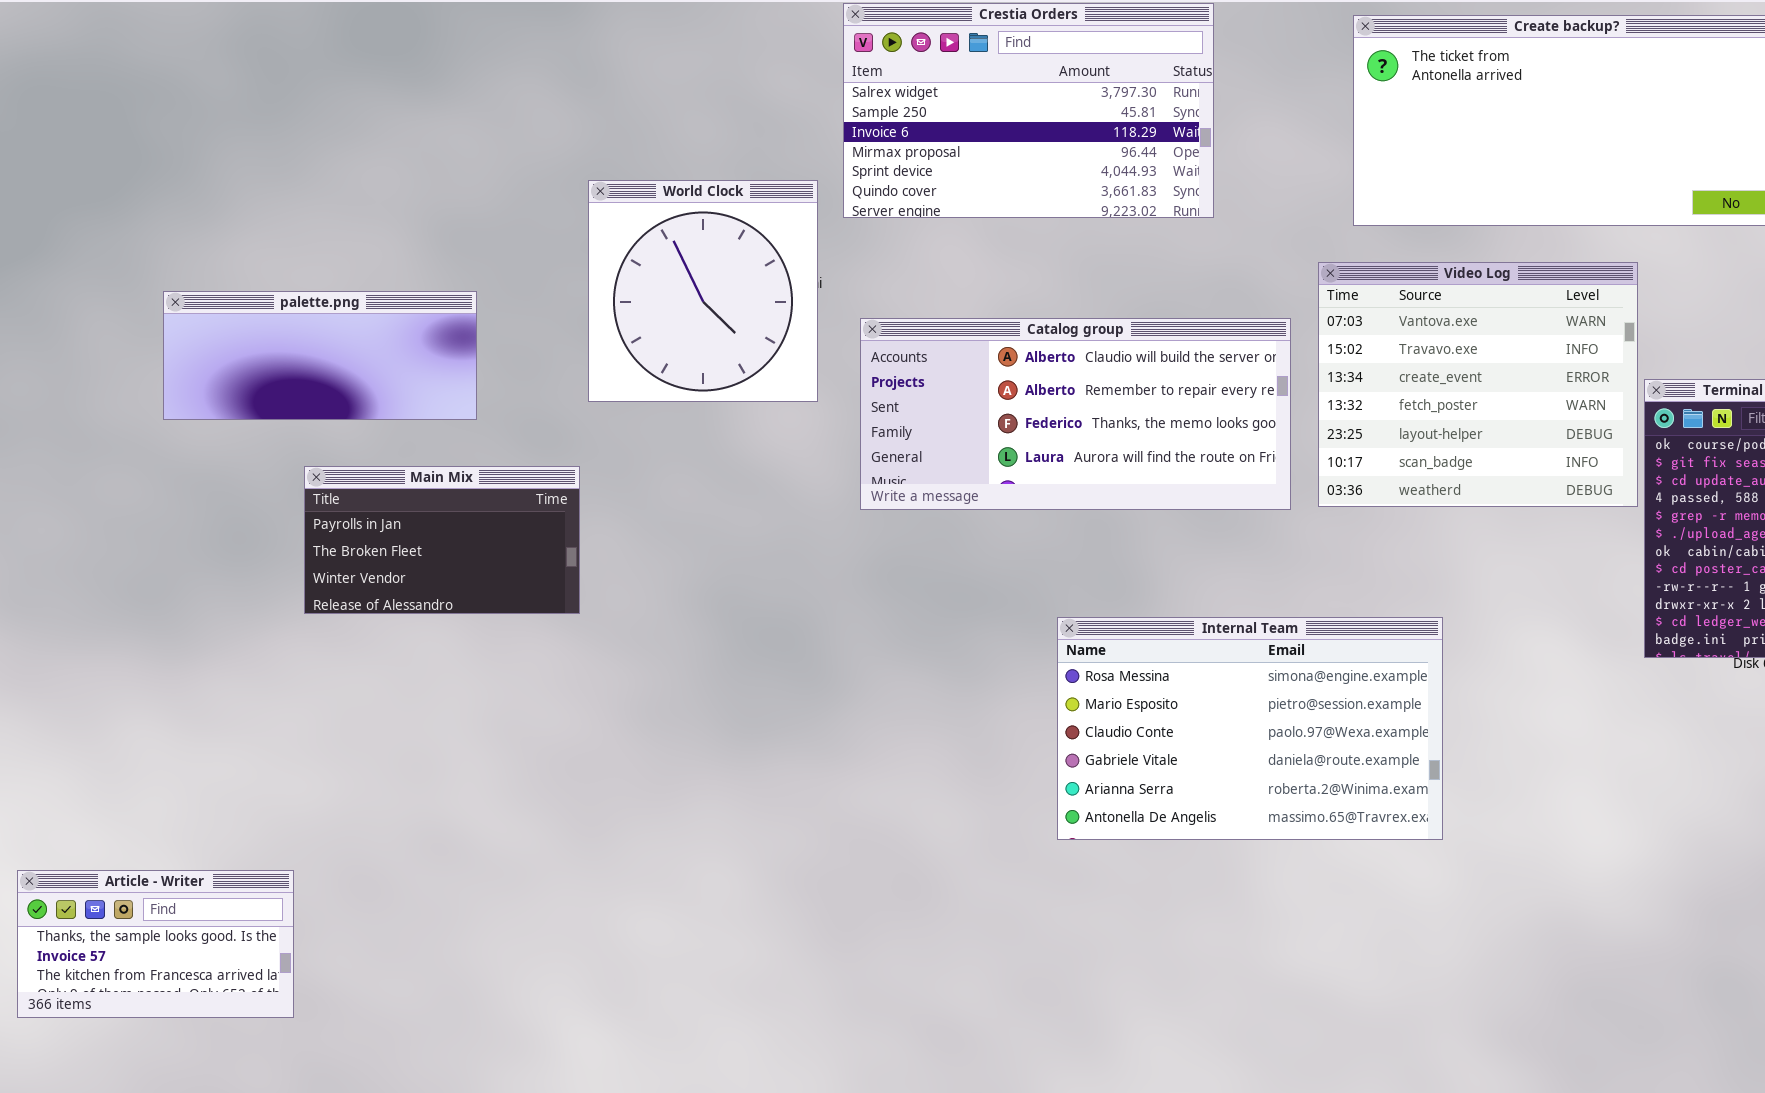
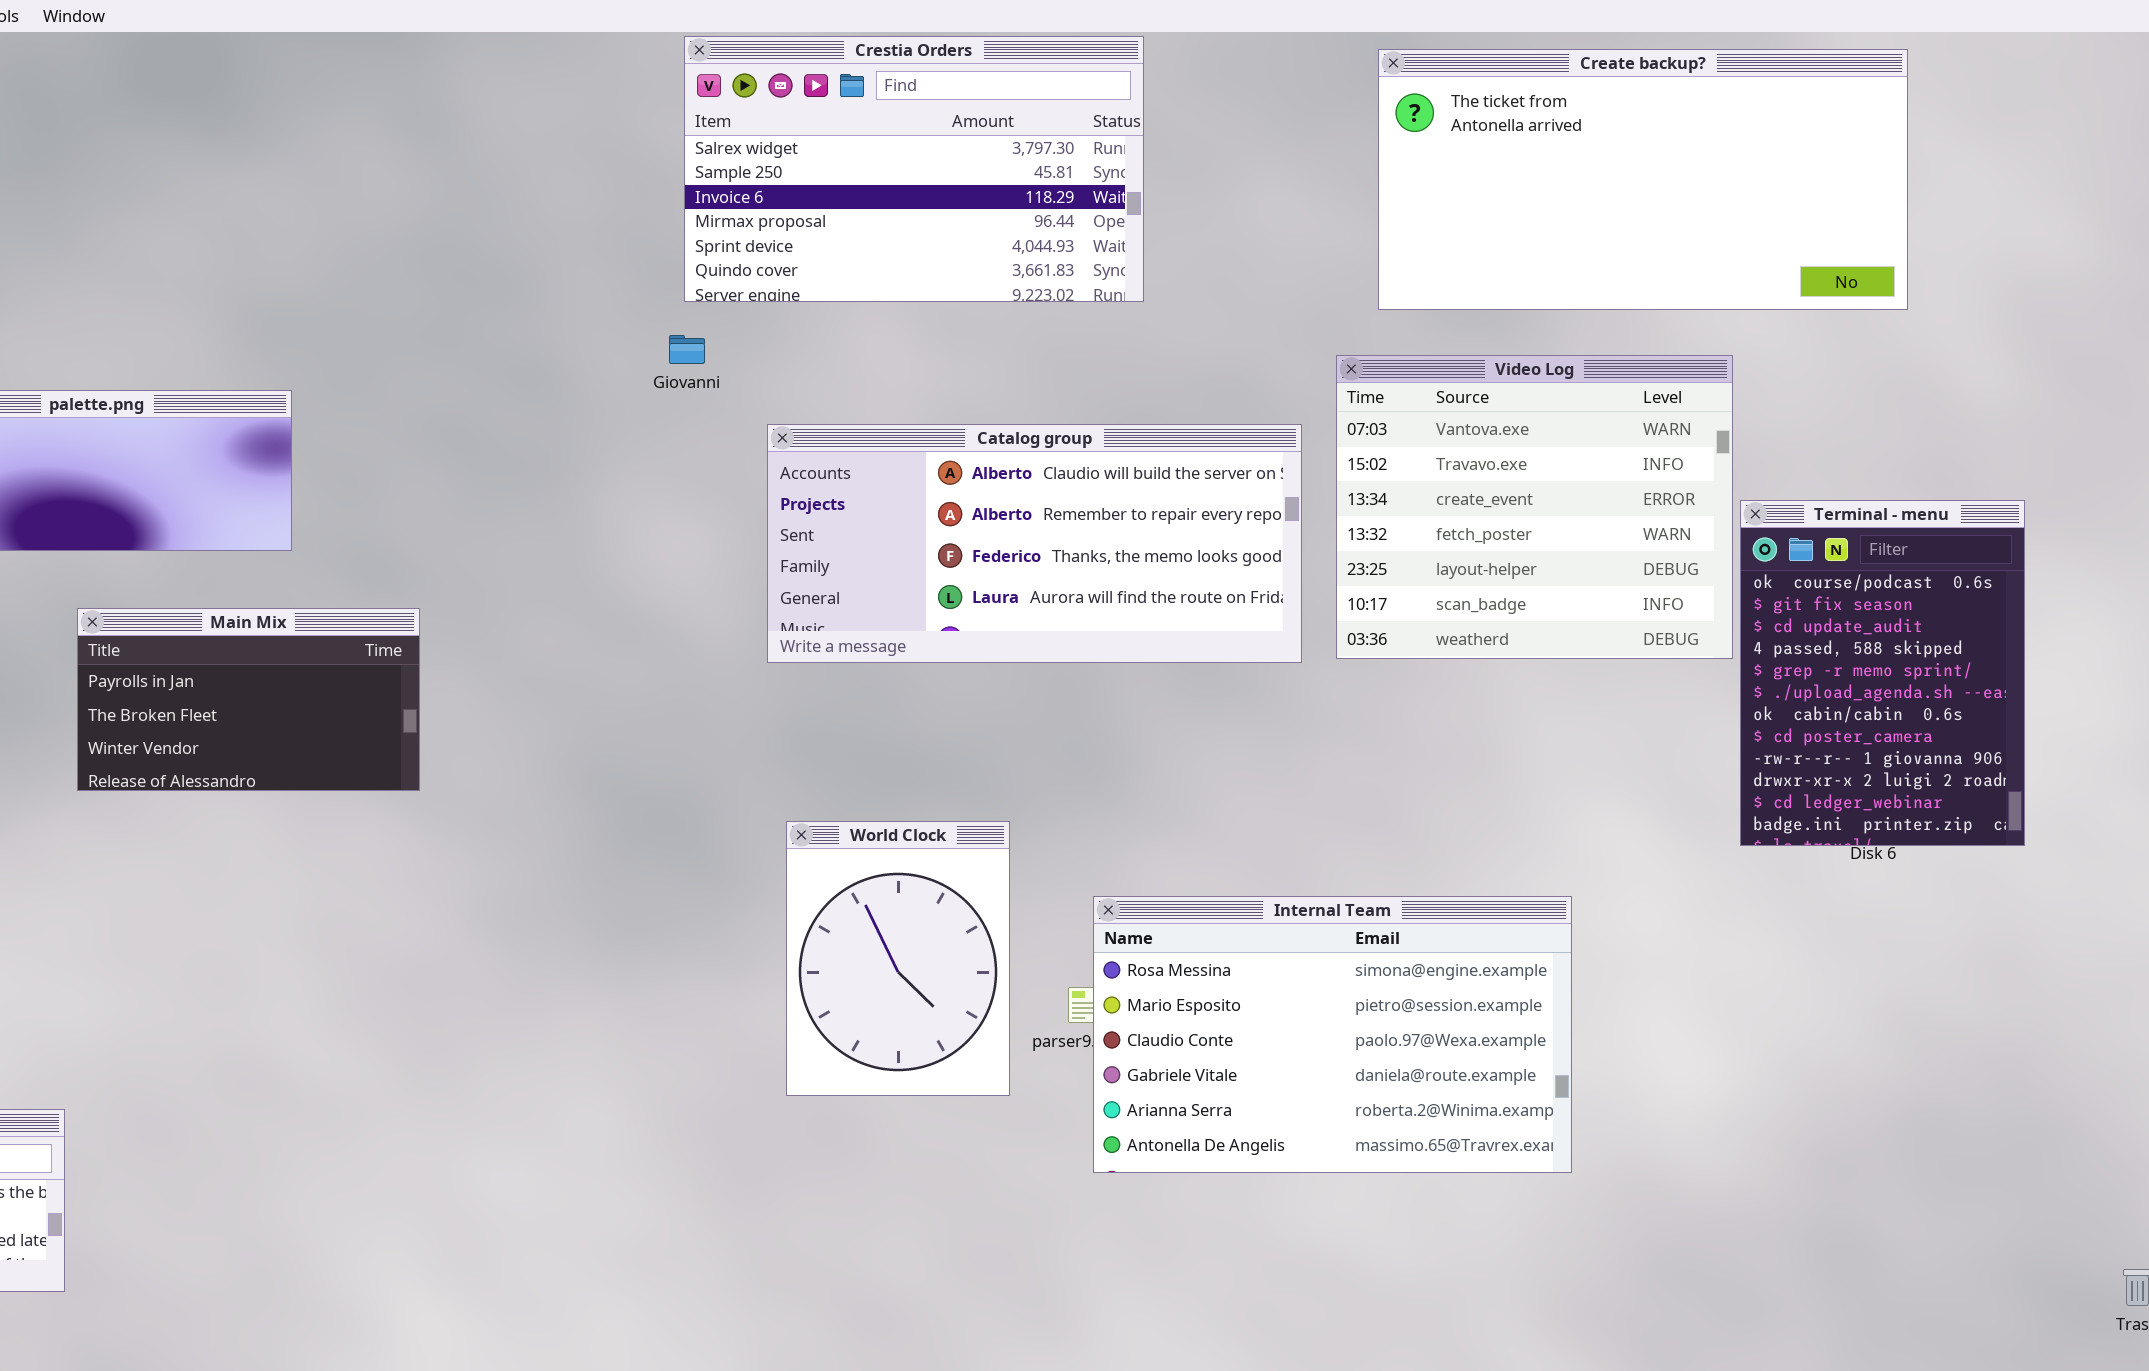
Crestia Orders: [843,3,1214,218] -> [684,36,1144,302], moved
World Clock: [588,180,818,402] -> [786,821,1010,1096], moved, resized
Internal Team: [1057,617,1443,840] -> [1093,896,1572,1173], moved

